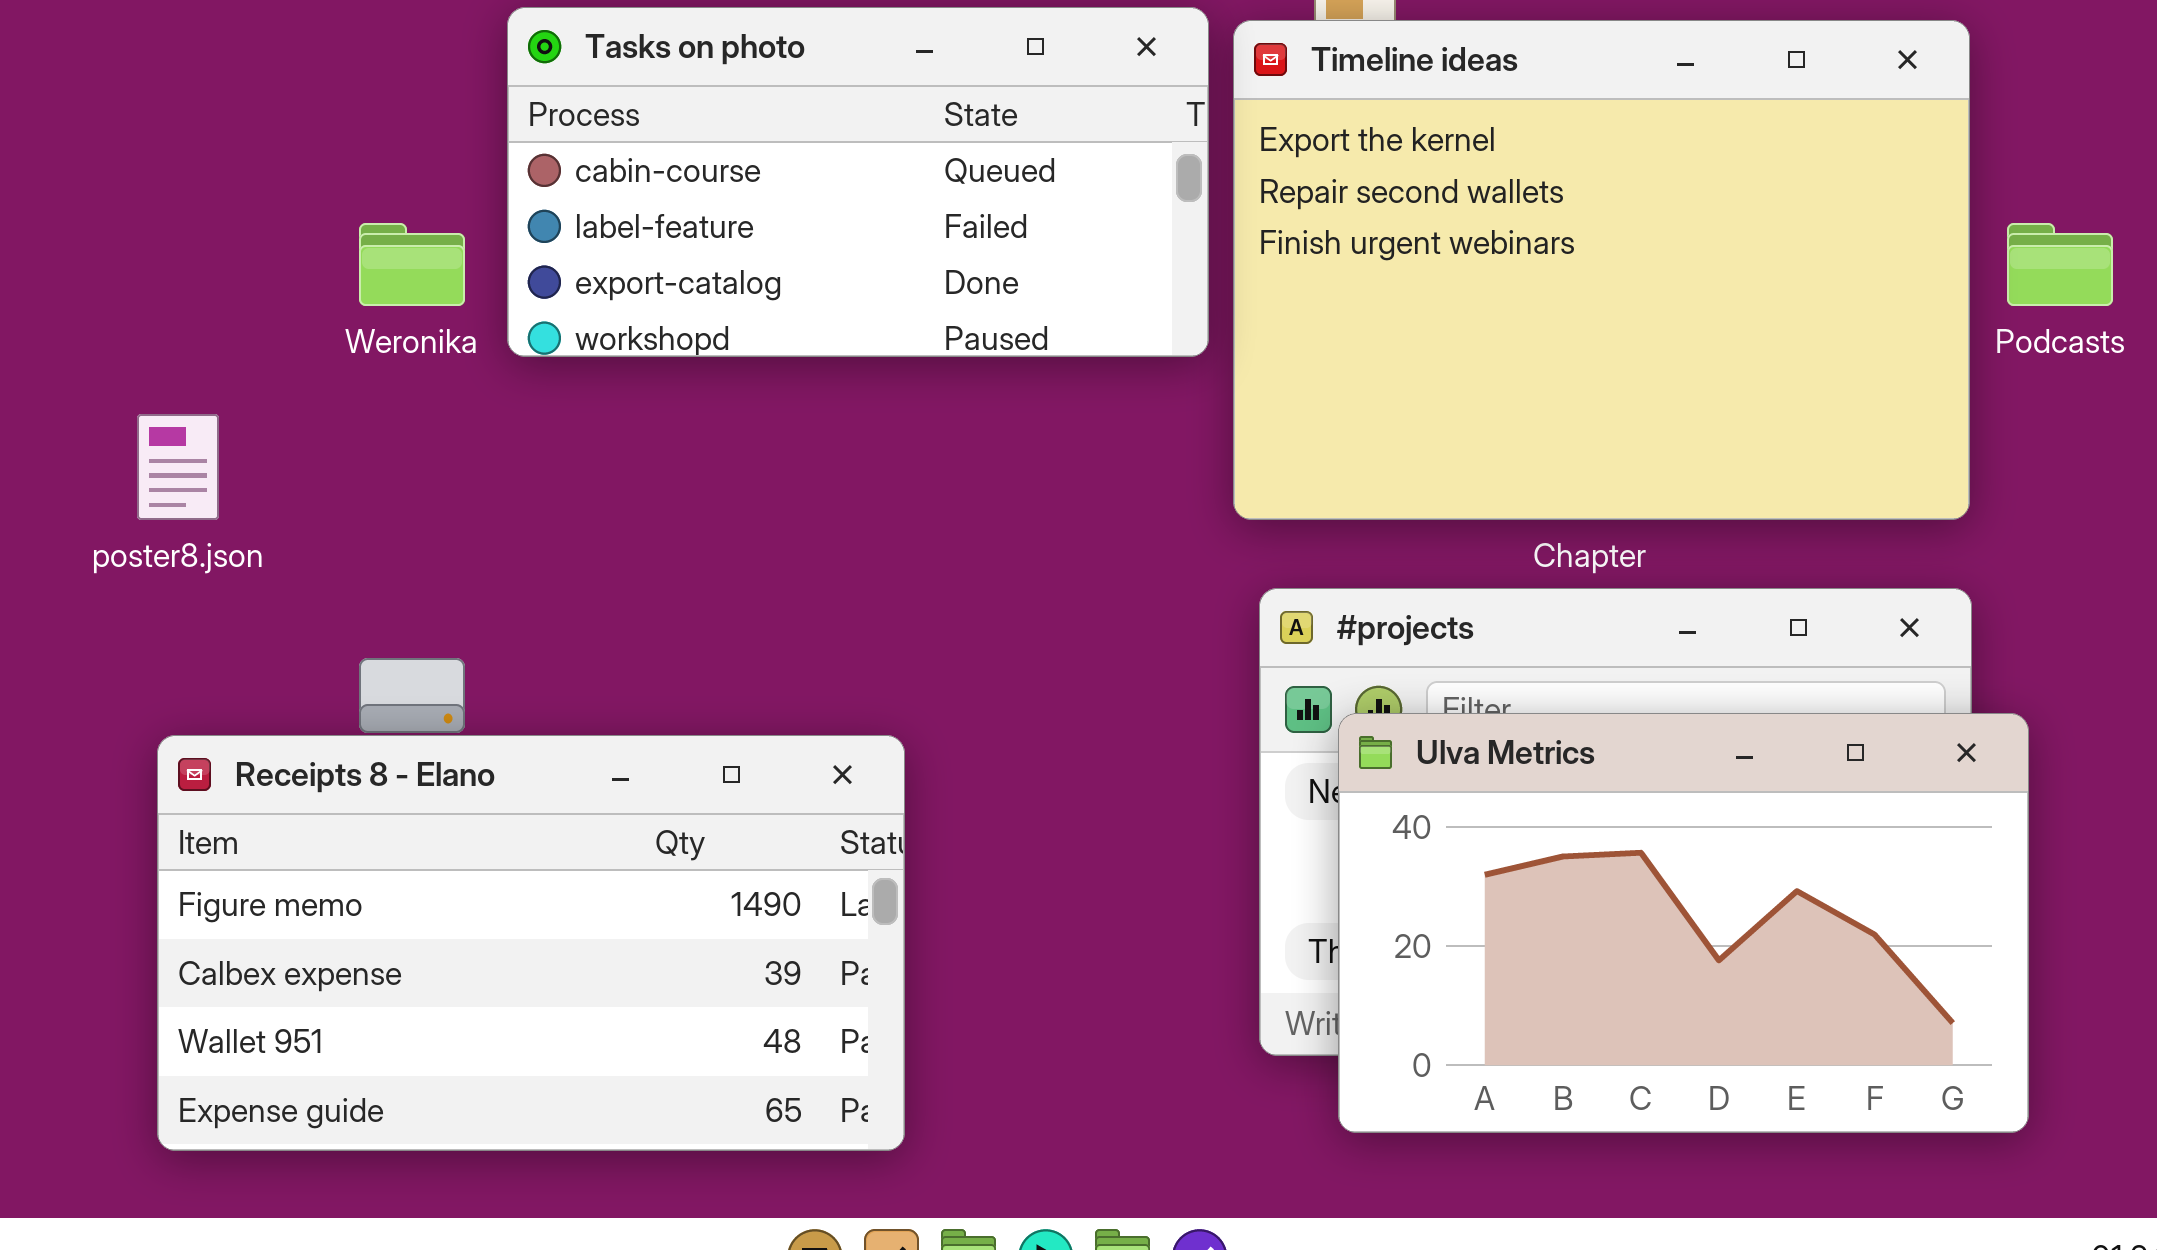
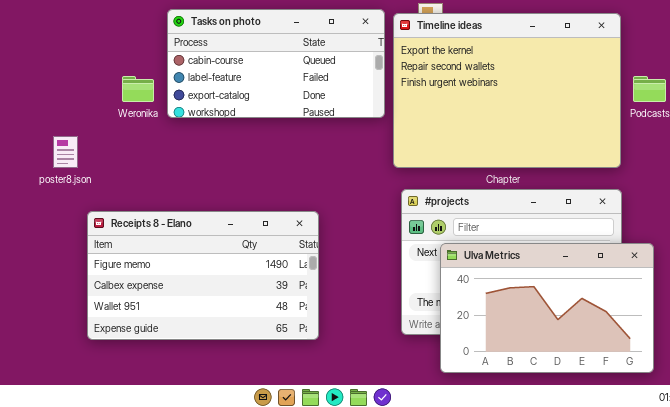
Ulva Metrics: [1338,713,2029,1133] -> [440,243,654,373], moved
Receipts 8 - Elano: [157,735,905,1151] -> [87,211,319,340], moved

